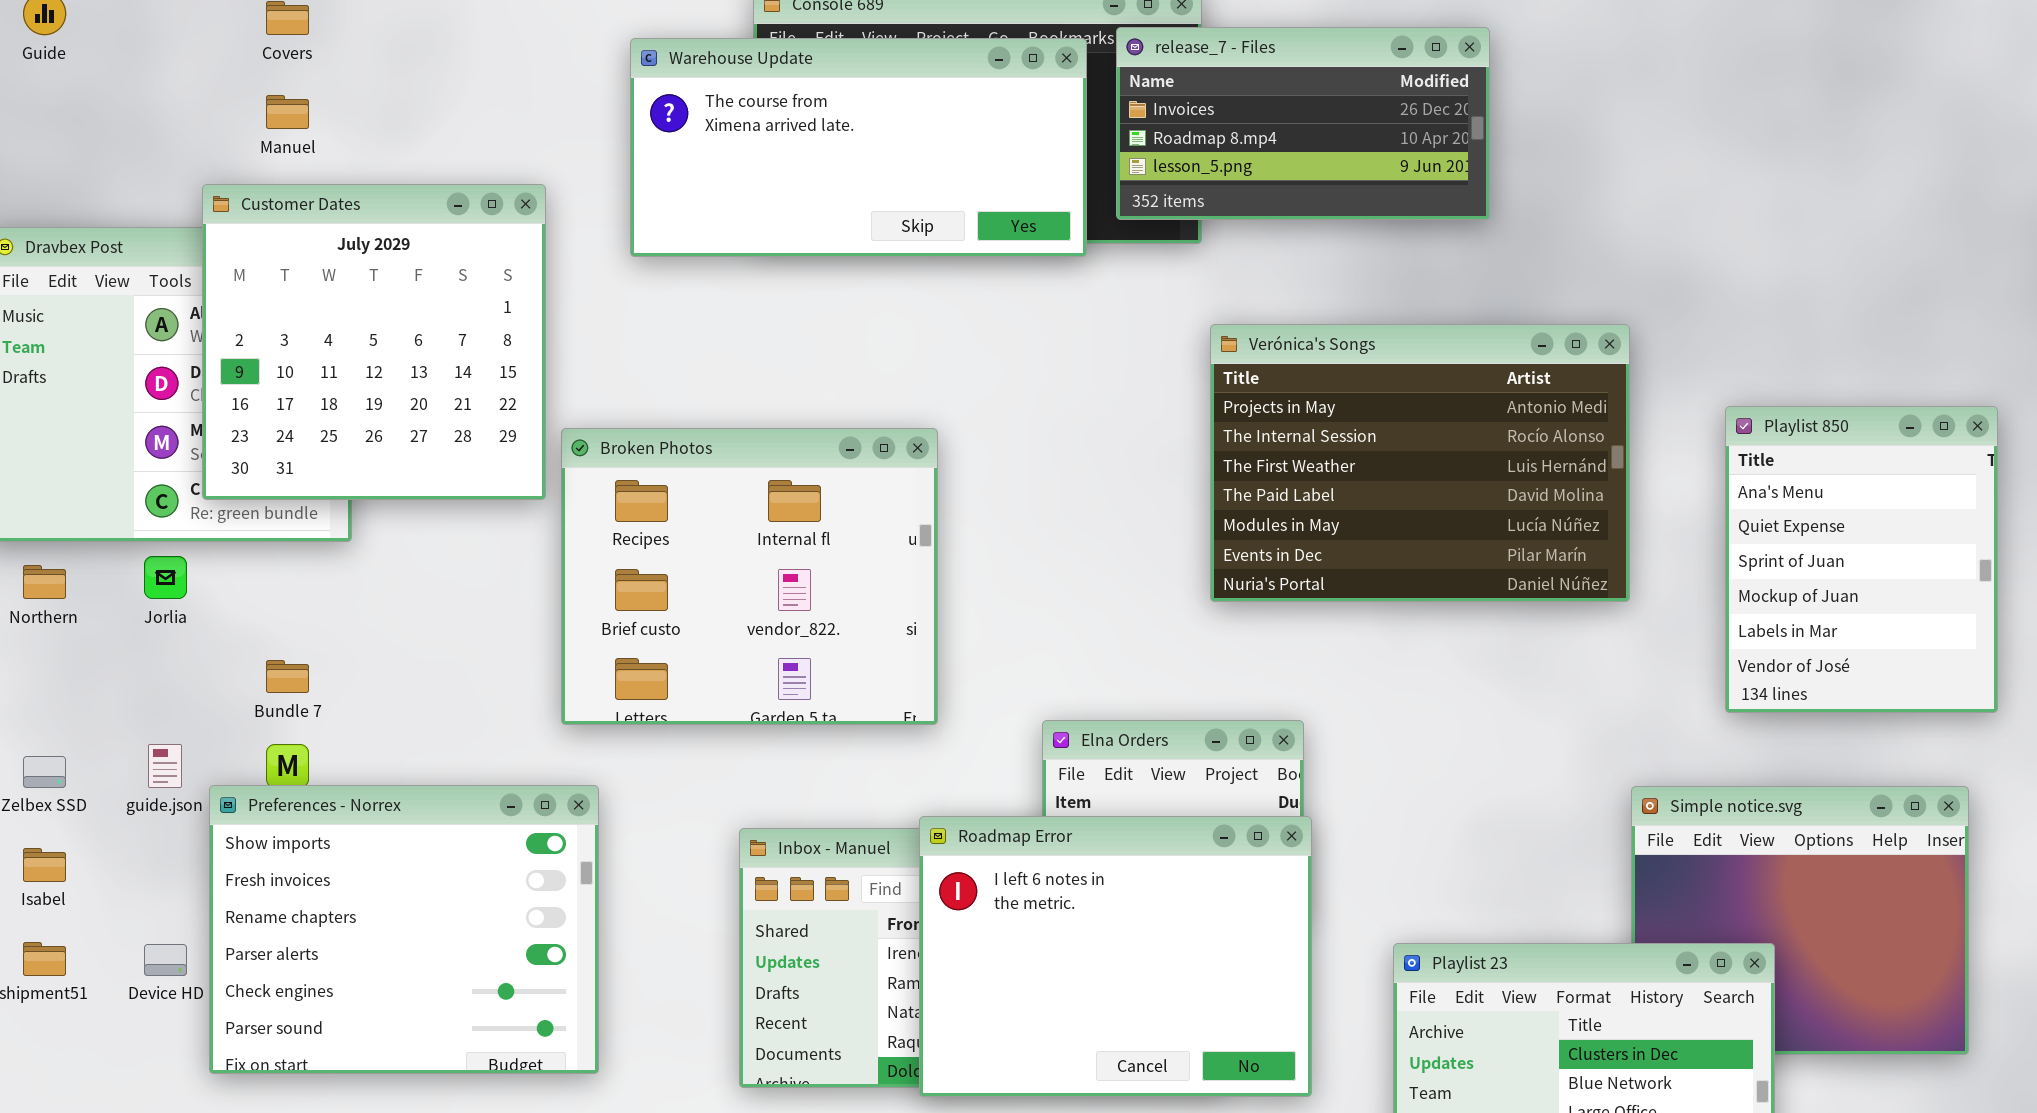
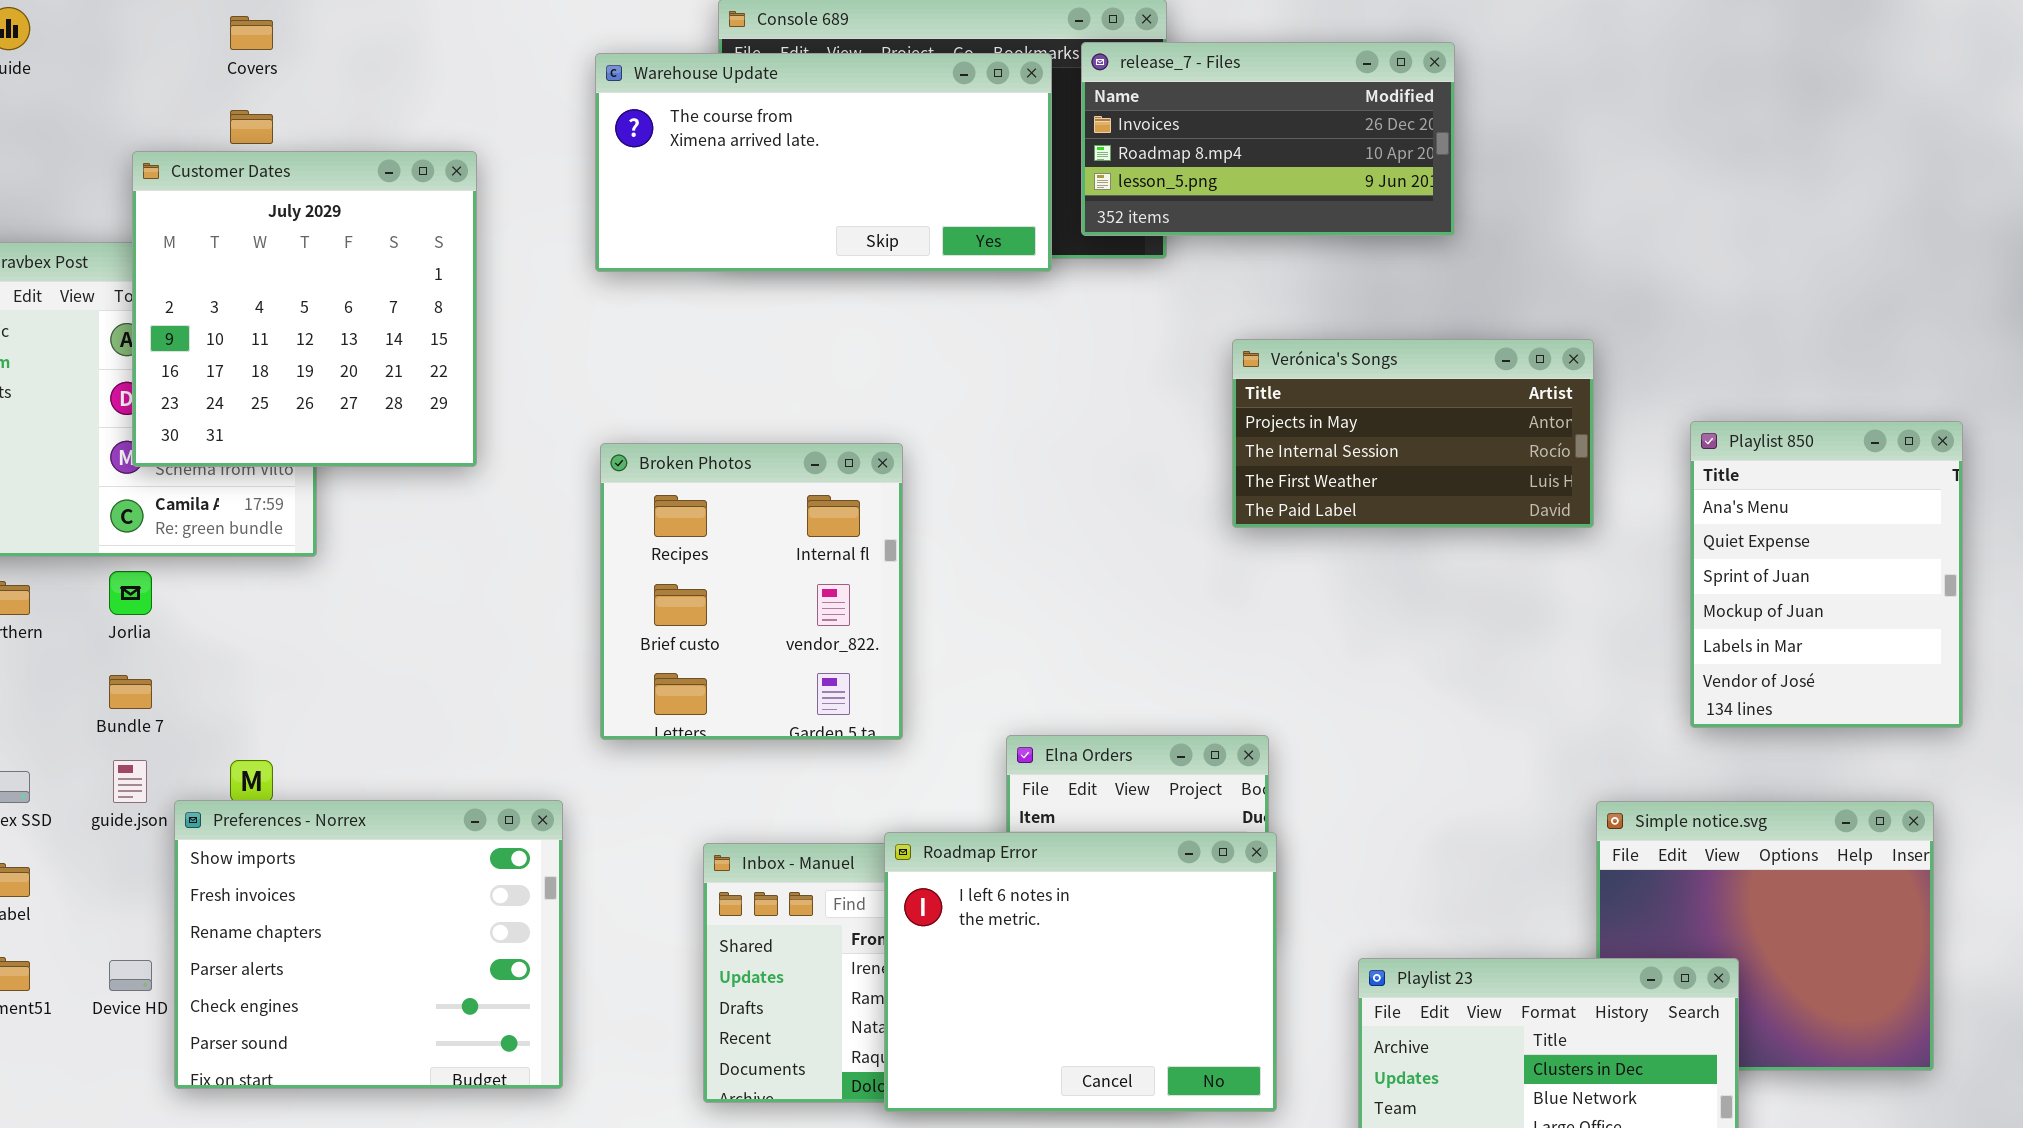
Customer Dates: [202,184,546,500] -> [132,151,477,467], moved
Verónica's Songs: [1210,324,1630,602] -> [1232,339,1594,528], resized
Broken Photos: [561,428,938,725] -> [600,443,903,740], resized
Bundle 7: [266,660,309,693] -> [109,675,152,709], moved

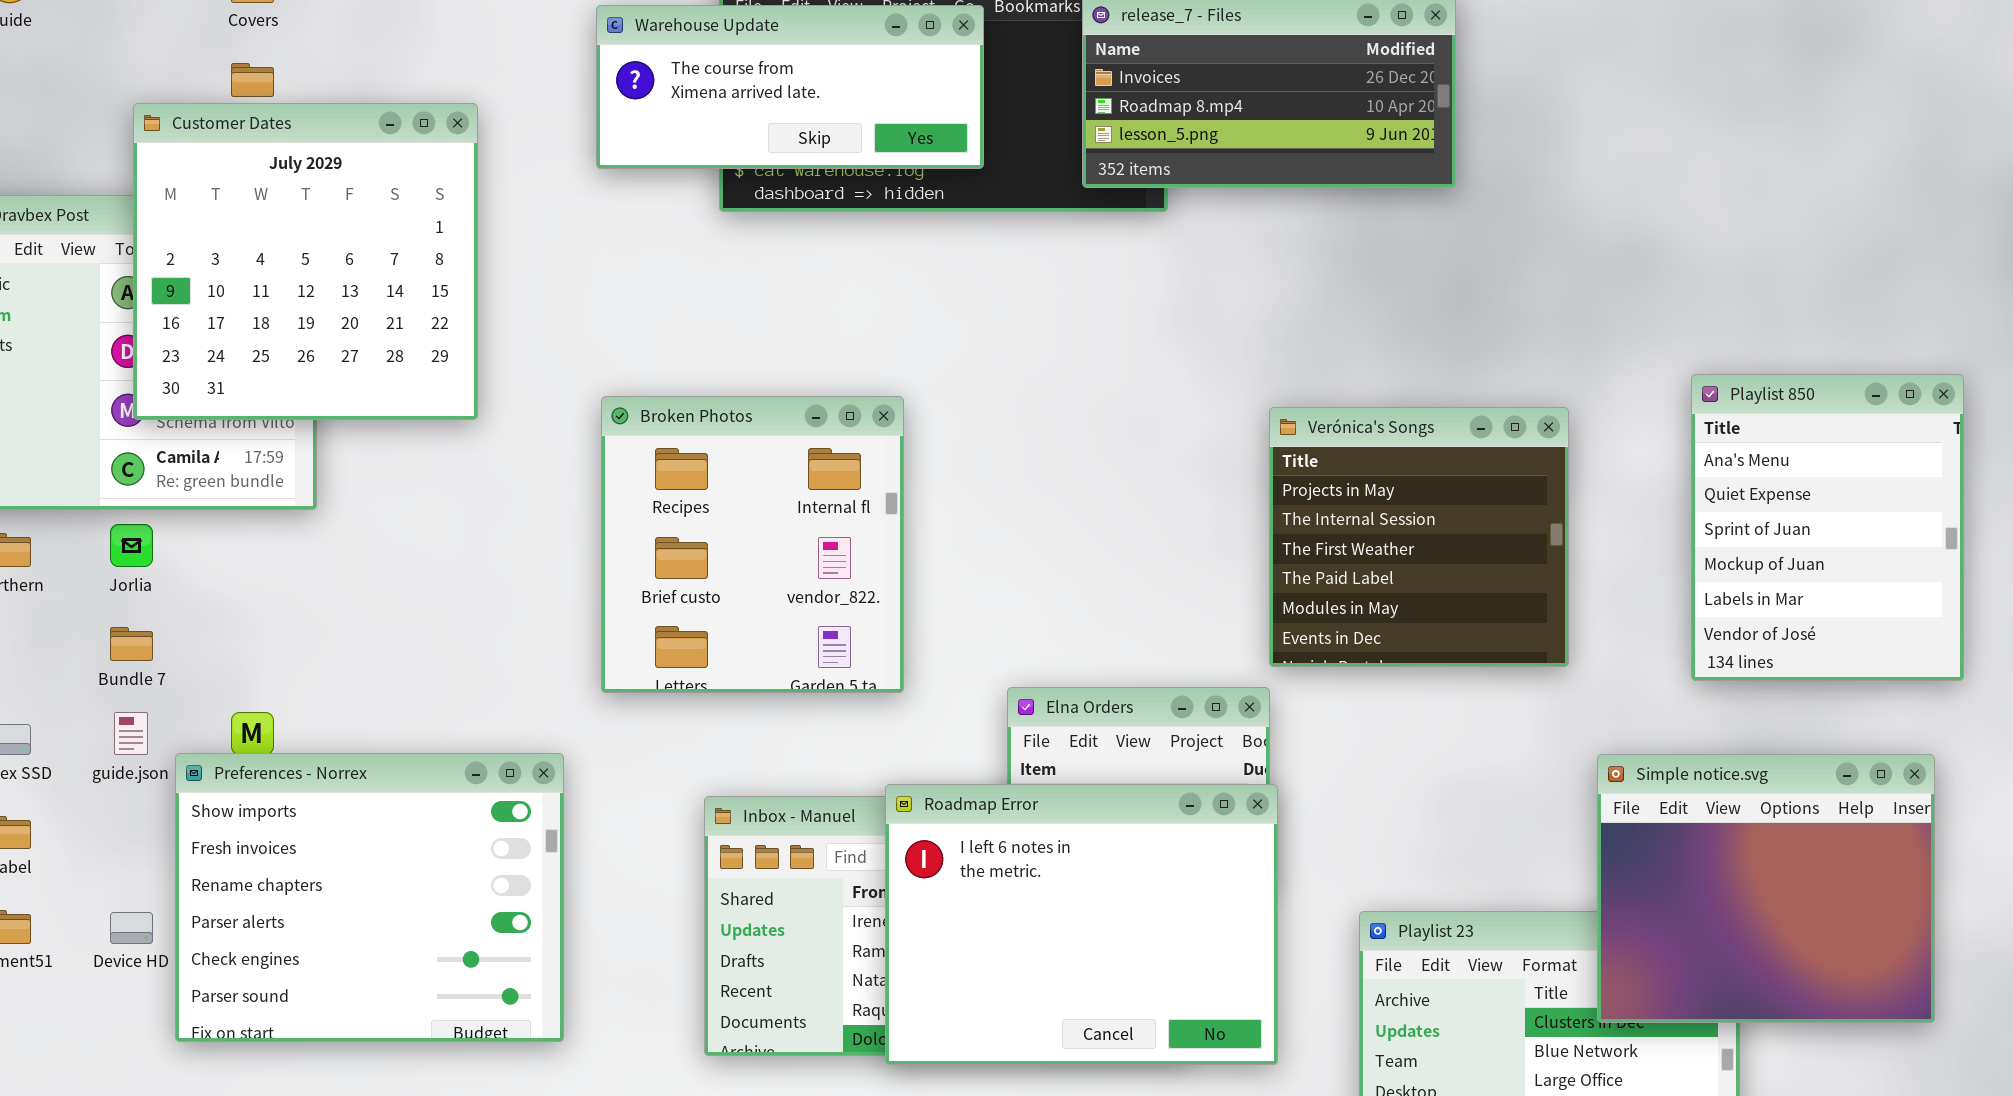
Warehouse Update: [595,53,1052,272] -> [596,5,984,169], resized
Verónica's Songs: [1232,339,1594,528] -> [1269,407,1569,667], moved, resized
Simple notice.svg: [1596,801,1934,1071] -> [1597,754,1935,1023], raised

